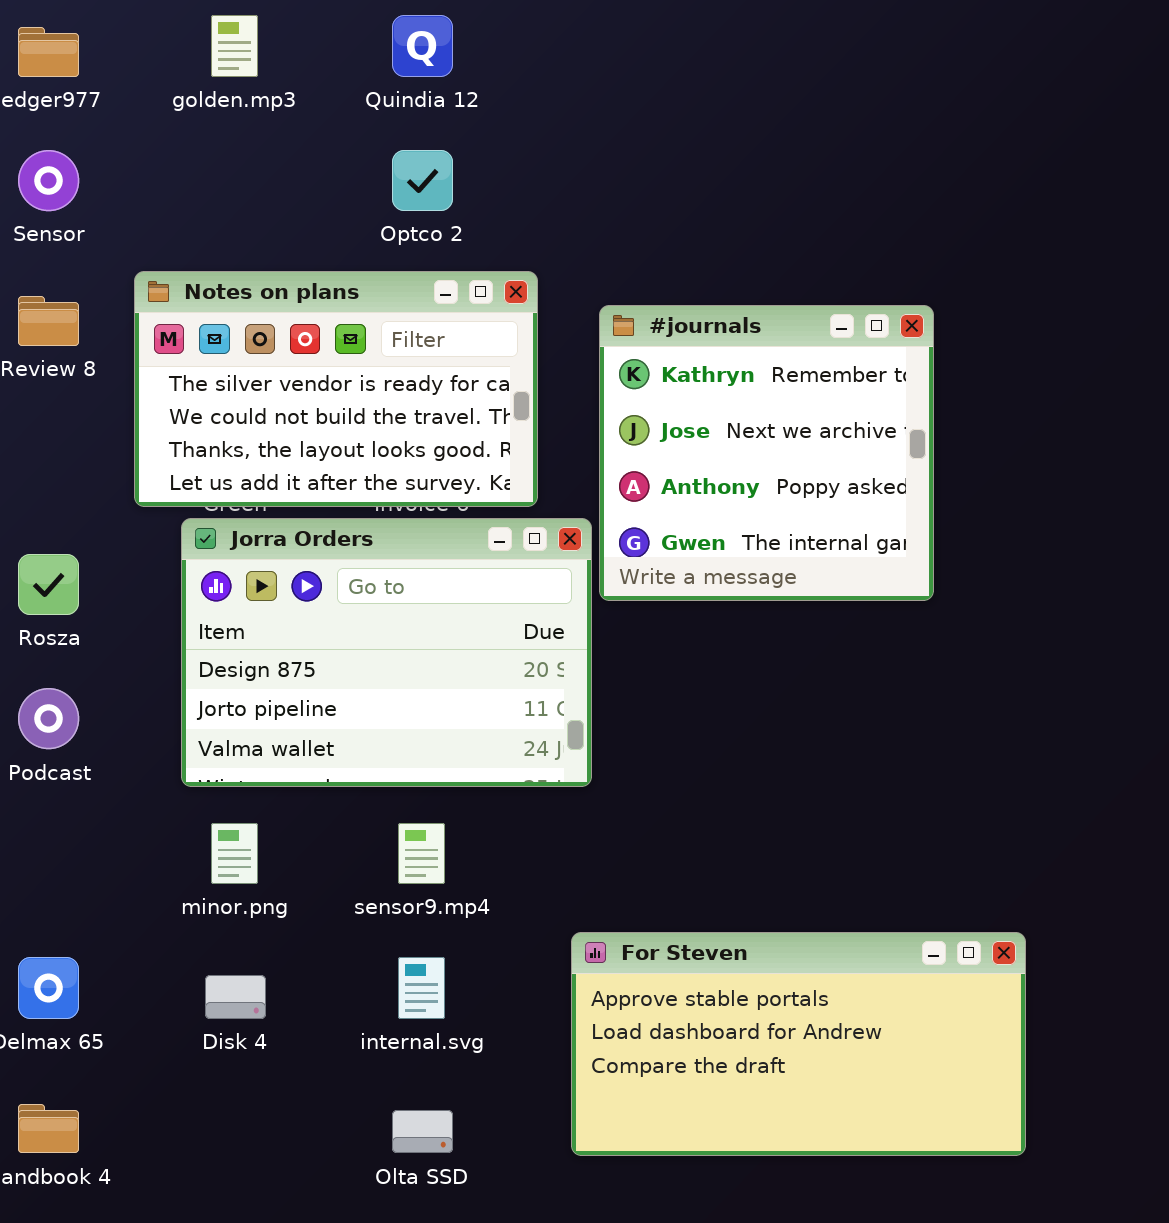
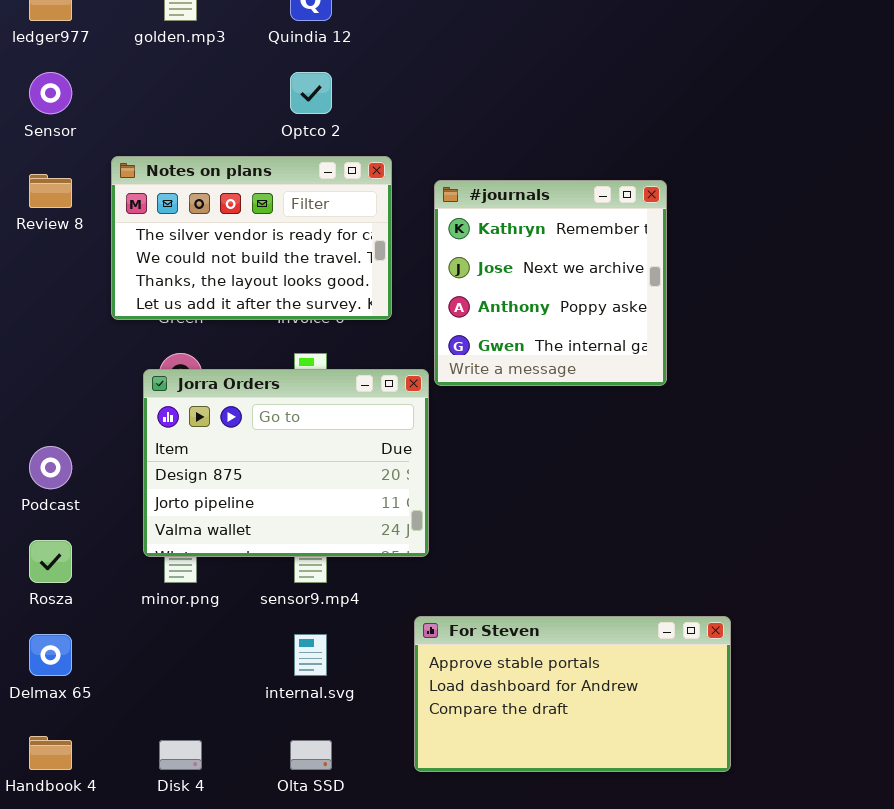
Jorra Orders: [181,518,592,787] -> [143,369,429,557], moved
Rosza: [18,554,79,615] -> [29,540,72,583], moved
Disk 4: [205,975,266,1019] -> [159,740,202,770], moved

